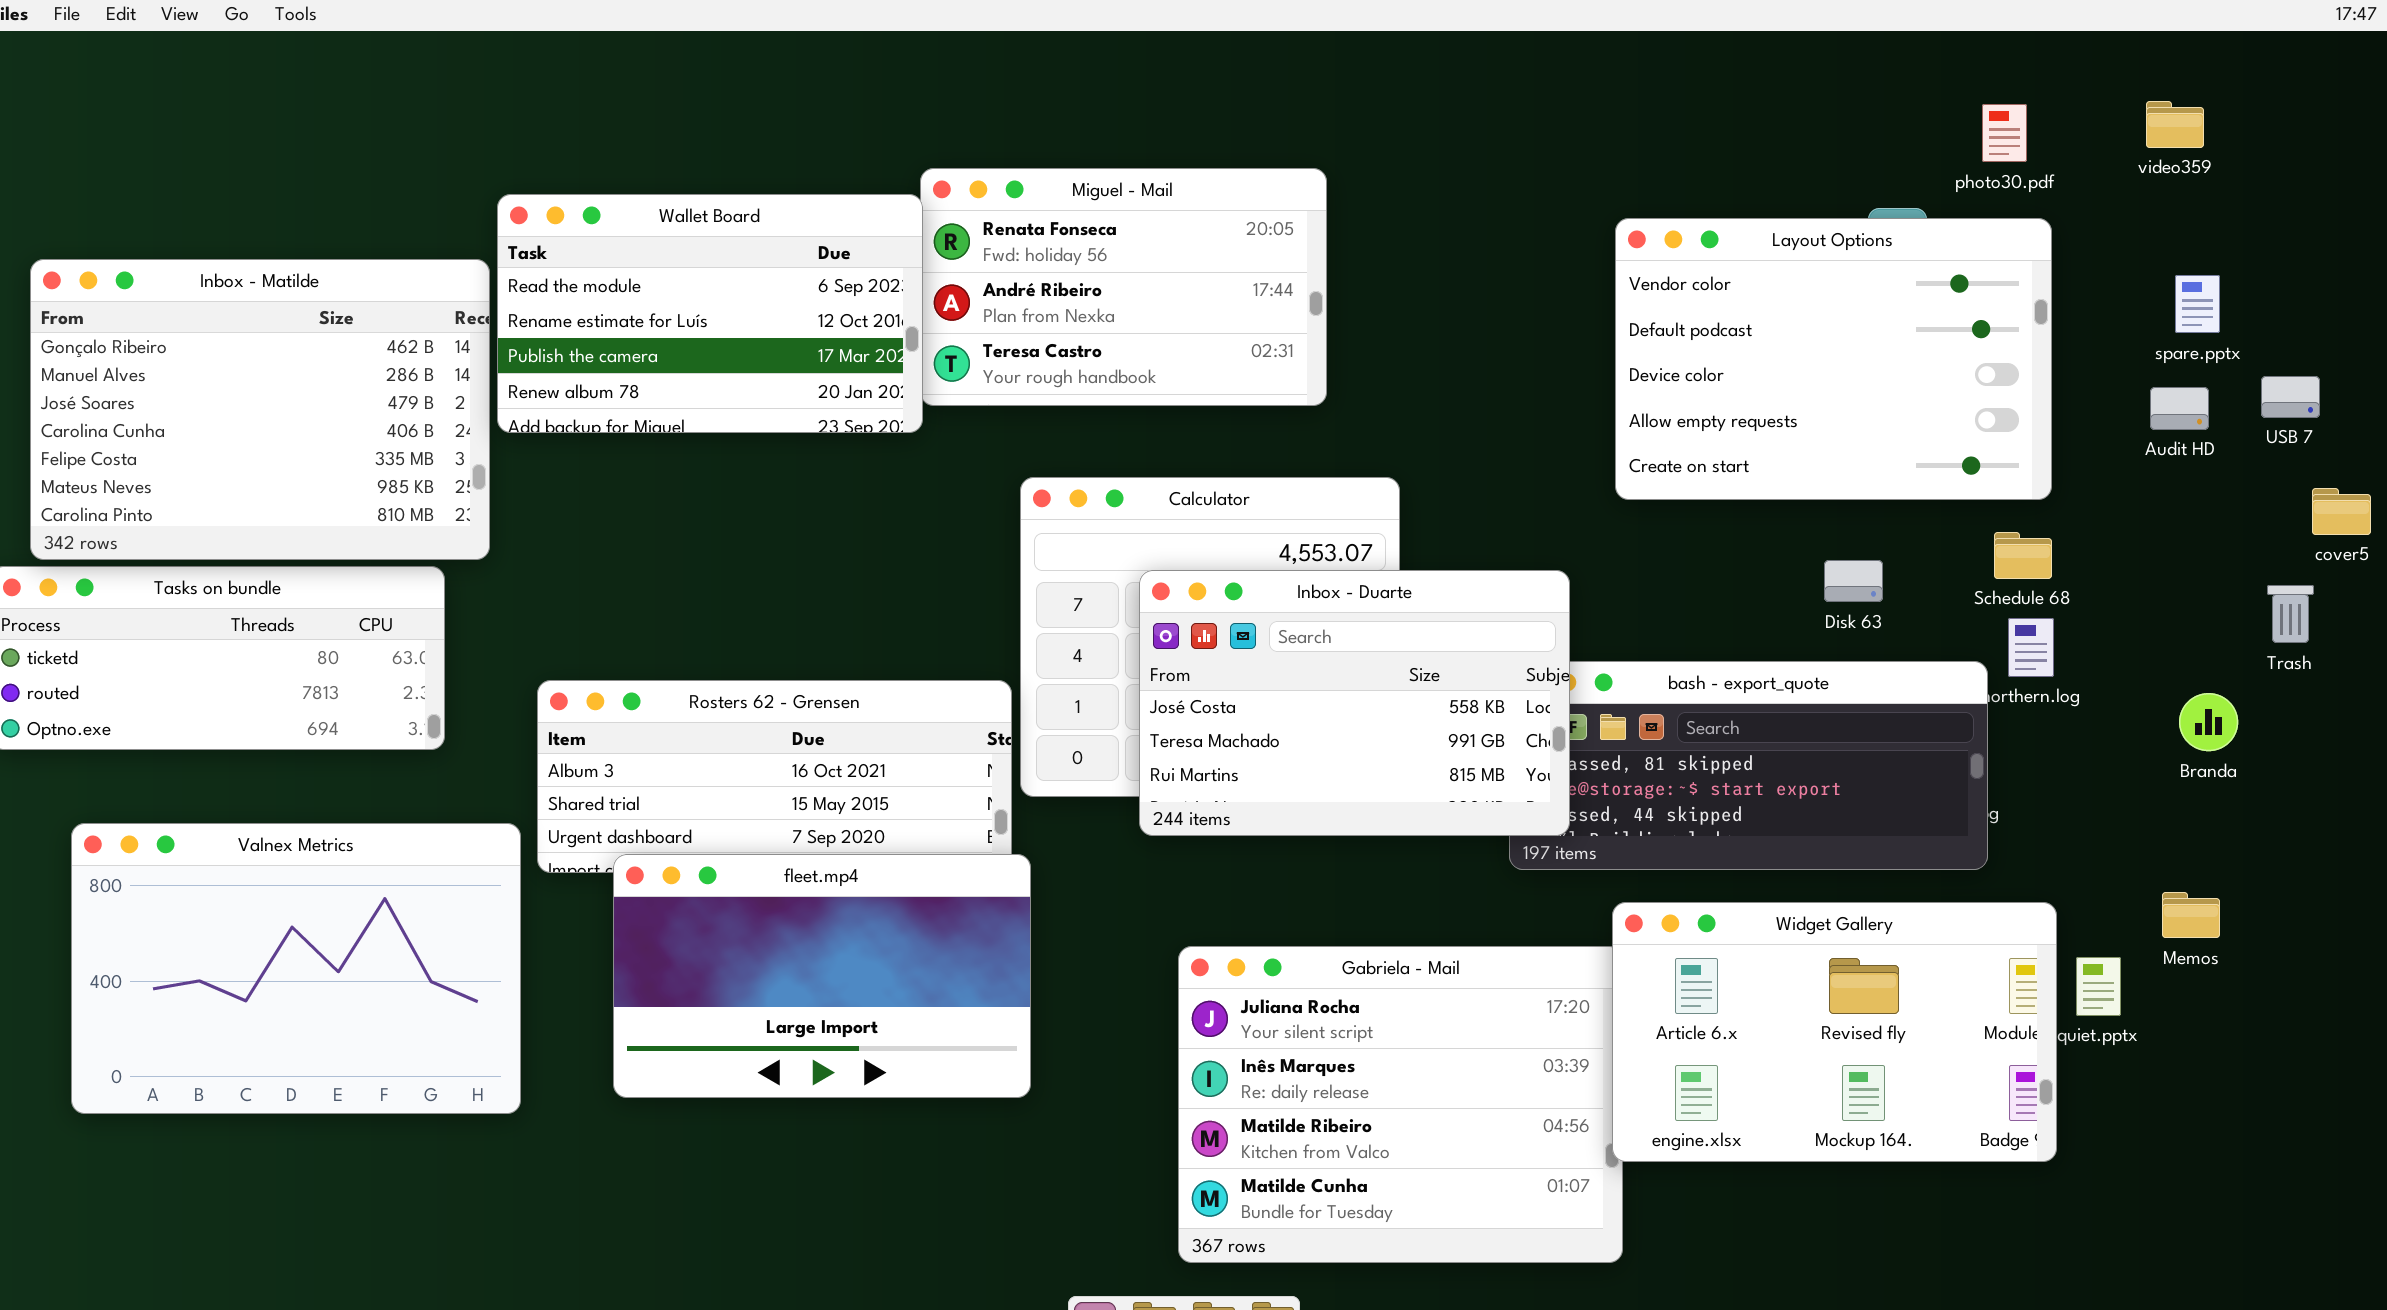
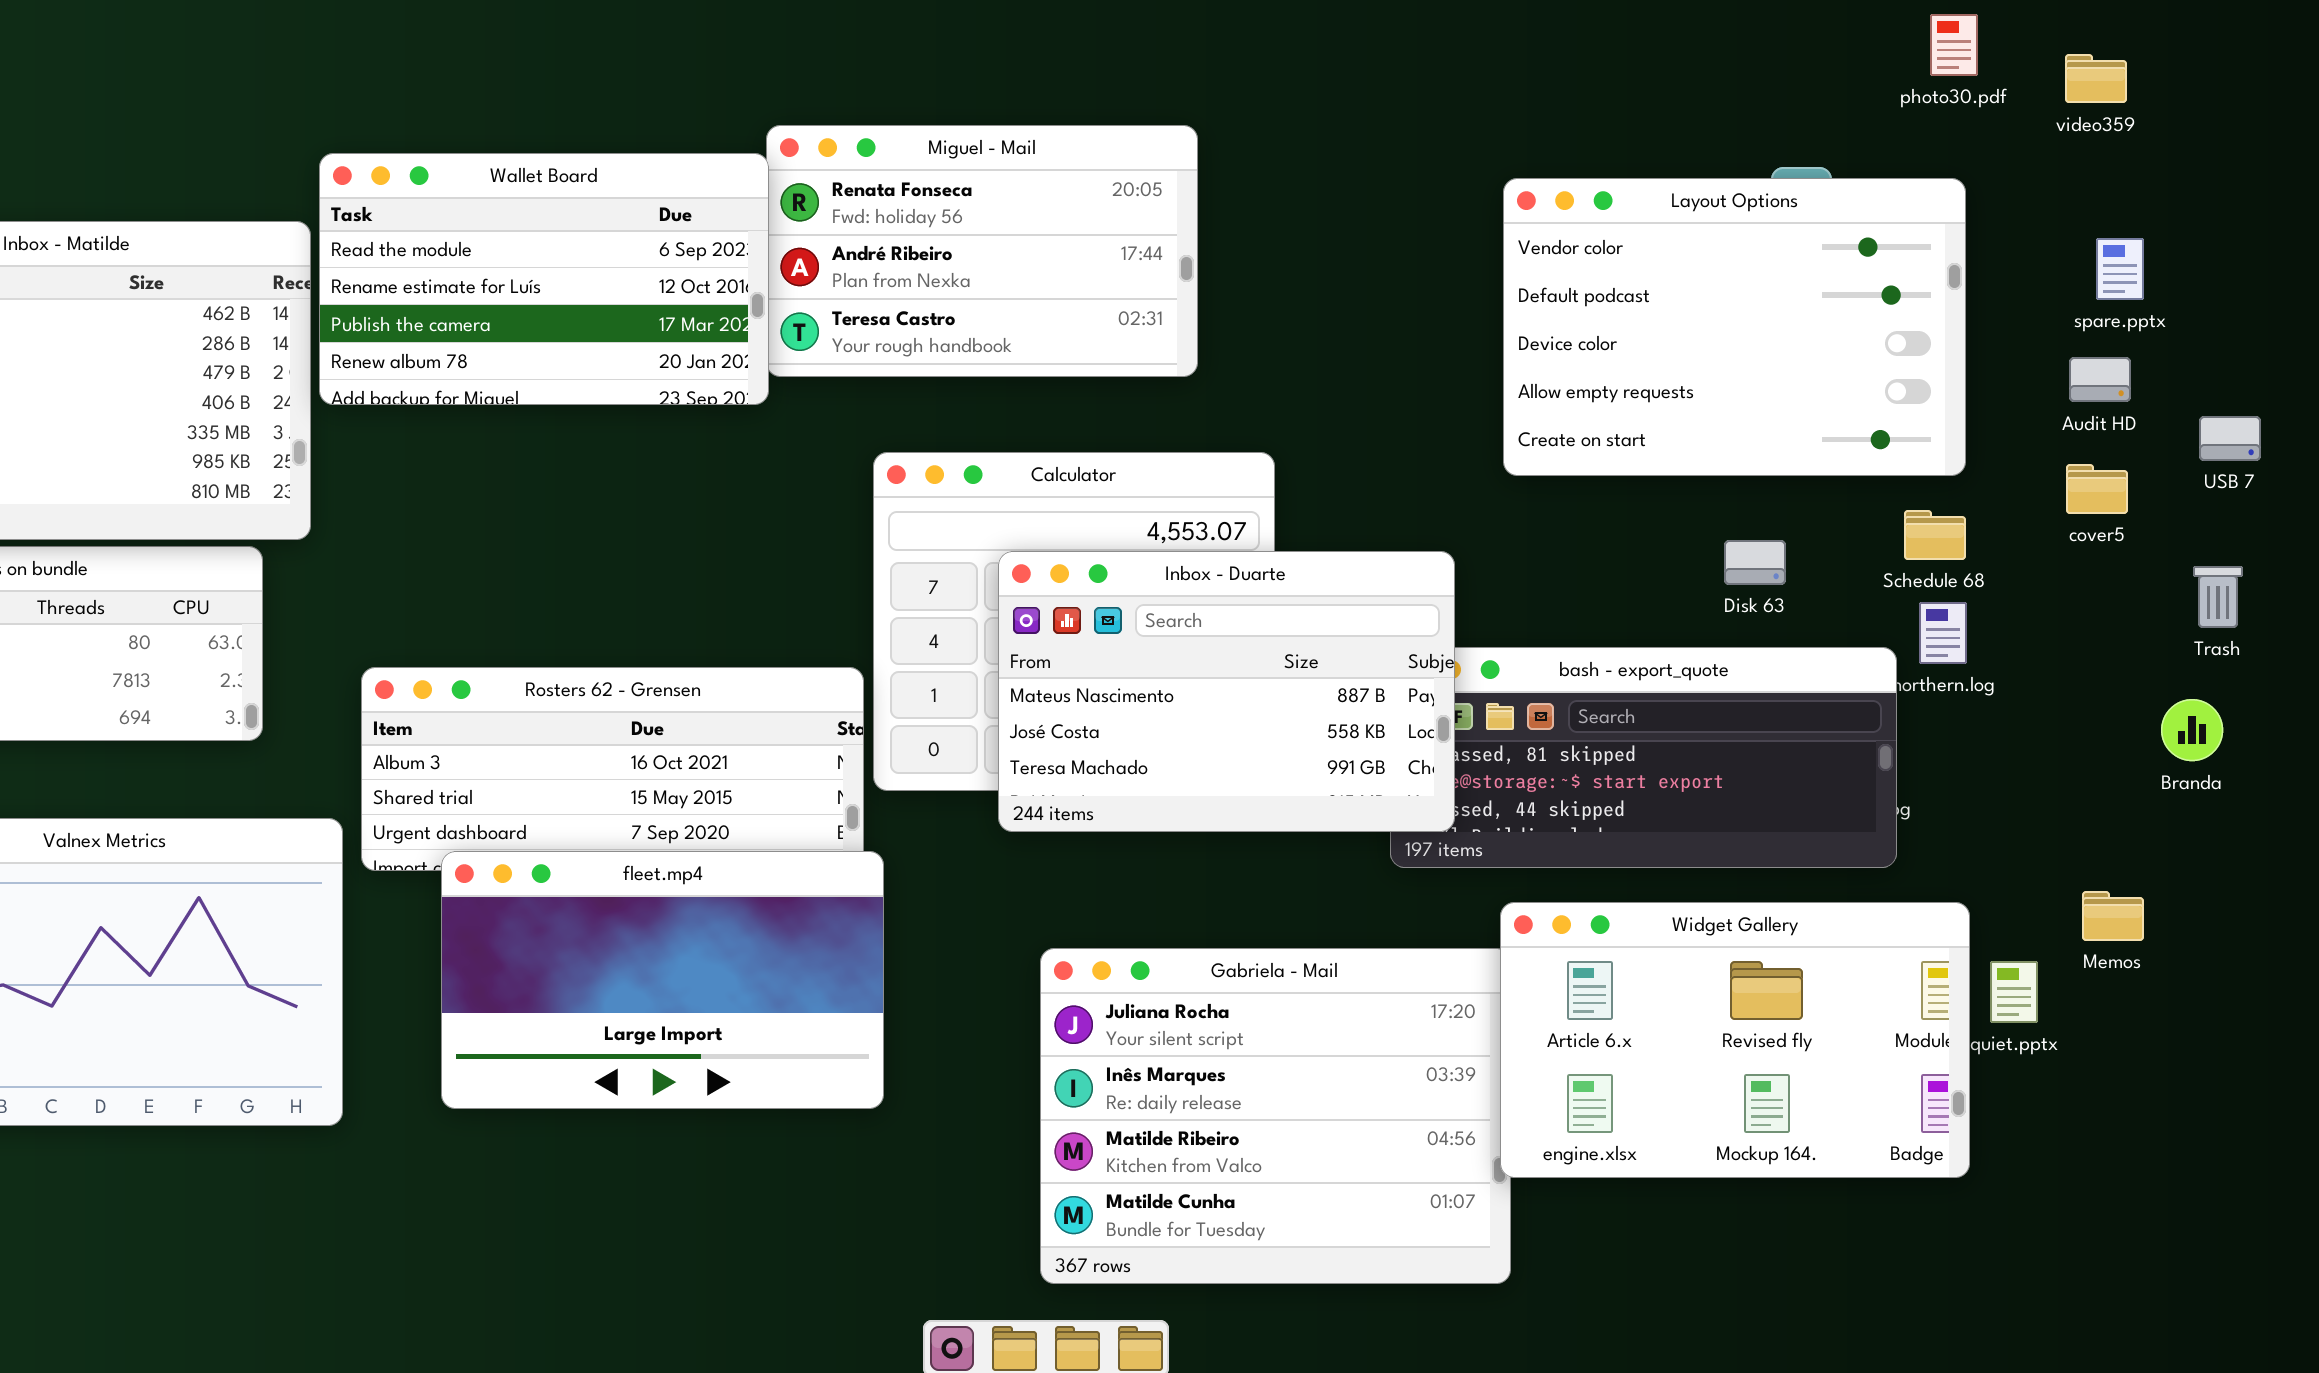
photo30.pdf: [1982,104,2027,162] -> [1930,14,1978,76], moved
USB 7: [2261,376,2320,418] -> [2199,416,2261,461], moved
cover5: [2312,488,2371,535] -> [2066,464,2128,514], moved
Inbox - Duarte: [1139,570,1570,836] -> [998,551,1455,832], scrolled up 1 row
Branda: [2179,693,2238,751] -> [2161,699,2223,761], moved

